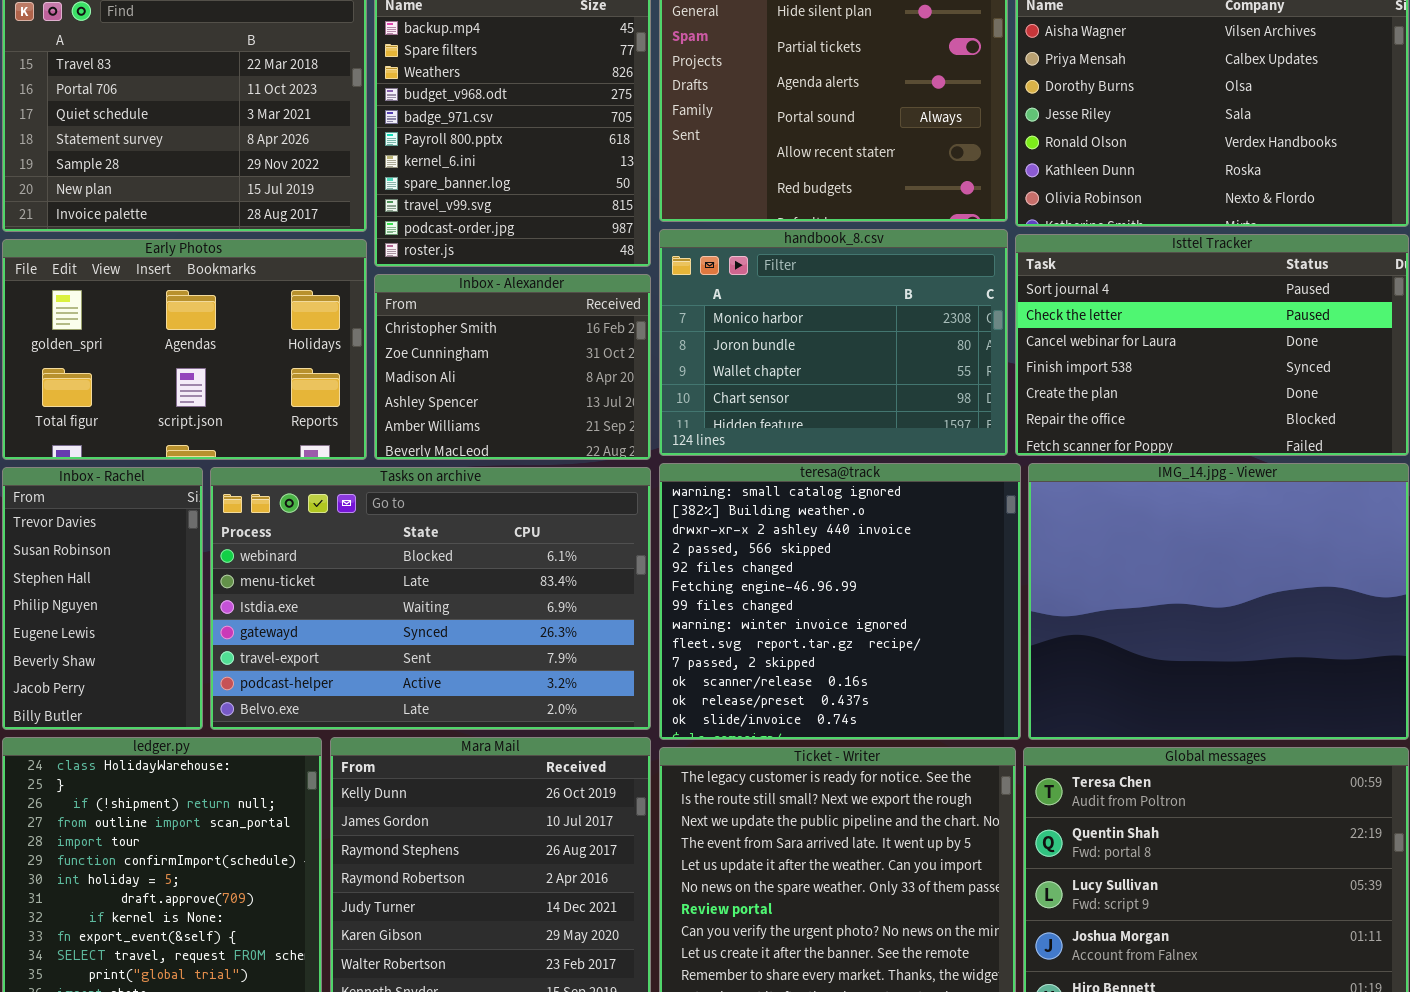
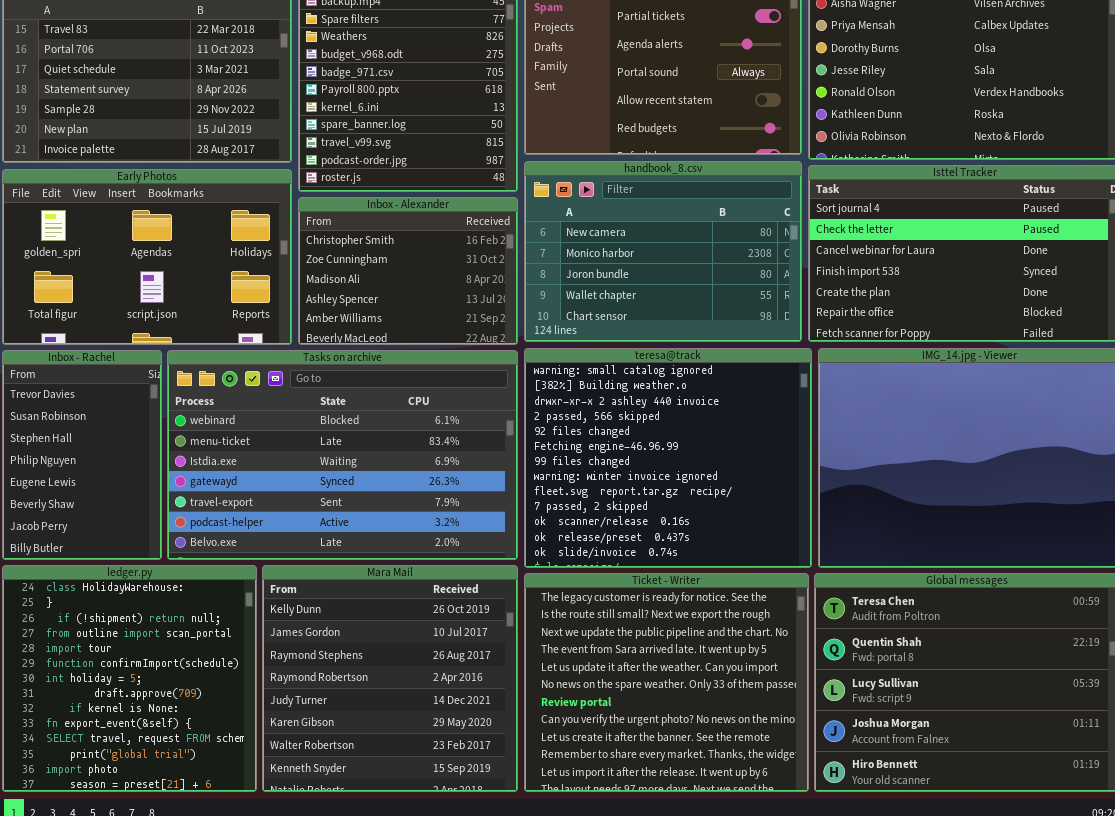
handbook_8.csv: [659,229,1008,456] -> [524,161,802,342], scrolled up 1 row

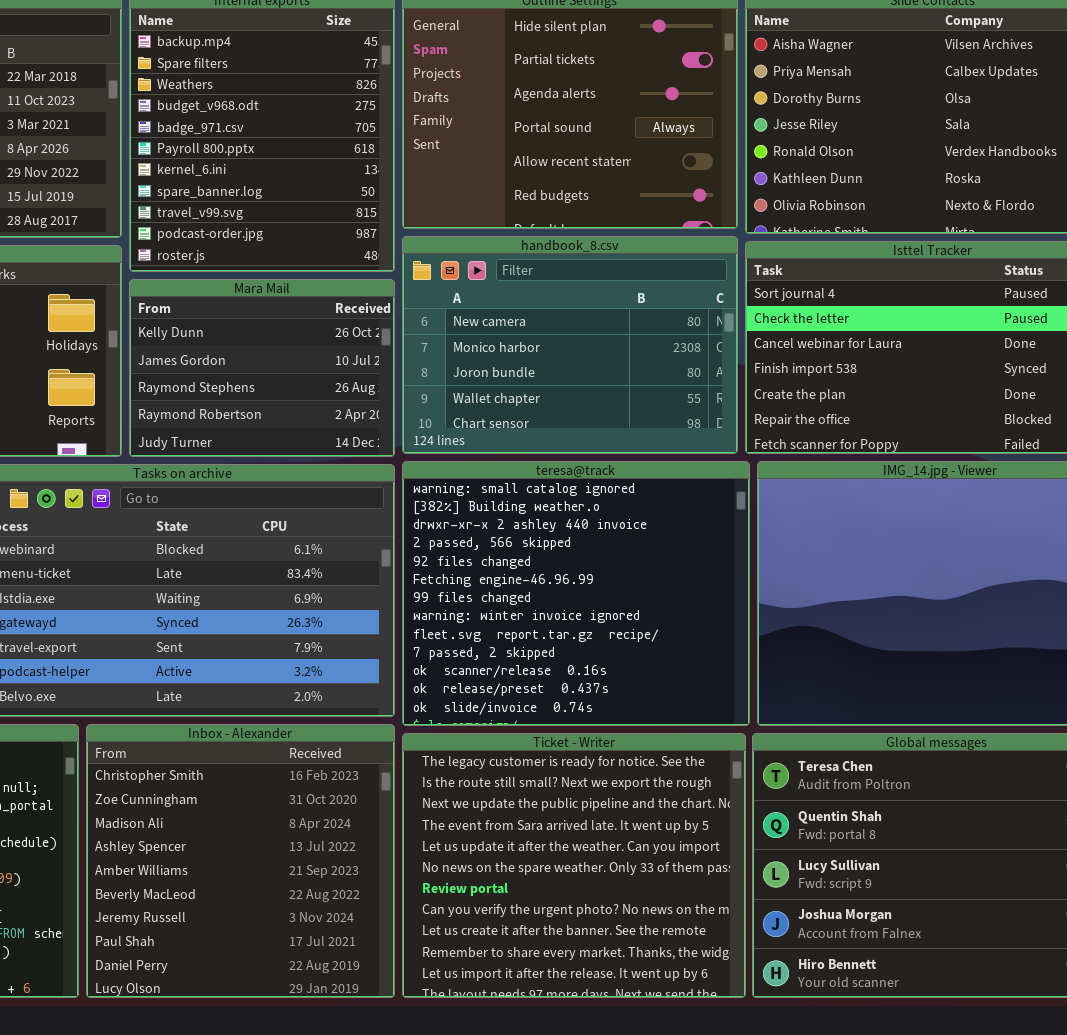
Inbox - Alexander: [298,197,518,345] -> [86,724,395,998], moved, resized
Mara Mail: [262,565,518,792] -> [129,279,395,457], moved, resized

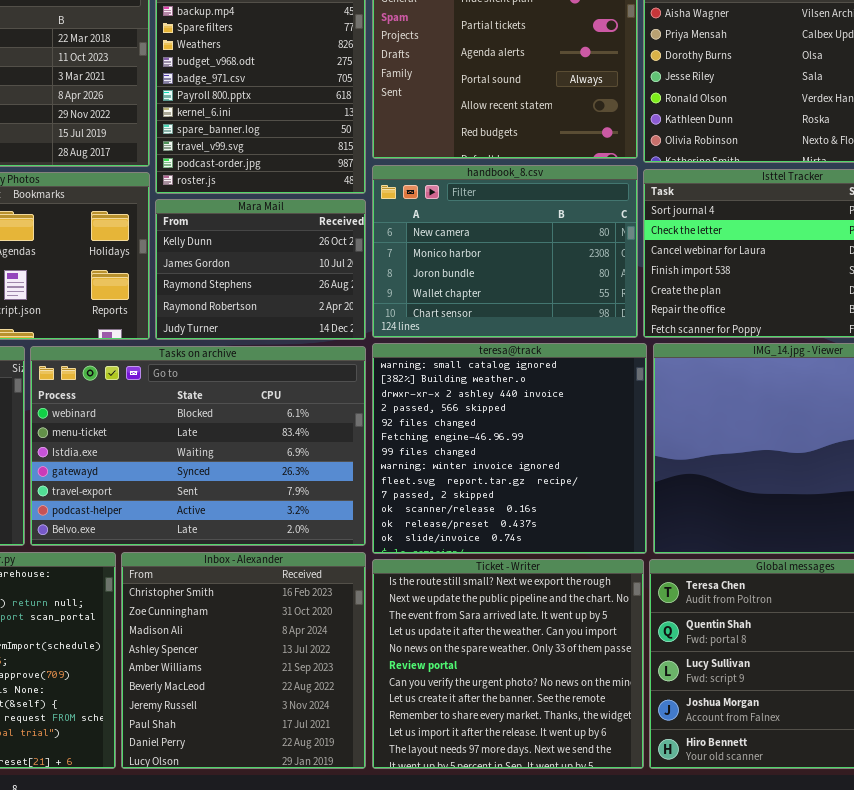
Ticket - Writer: [402,733,746,998] -> [372,559,644,769], scrolled down 1 row

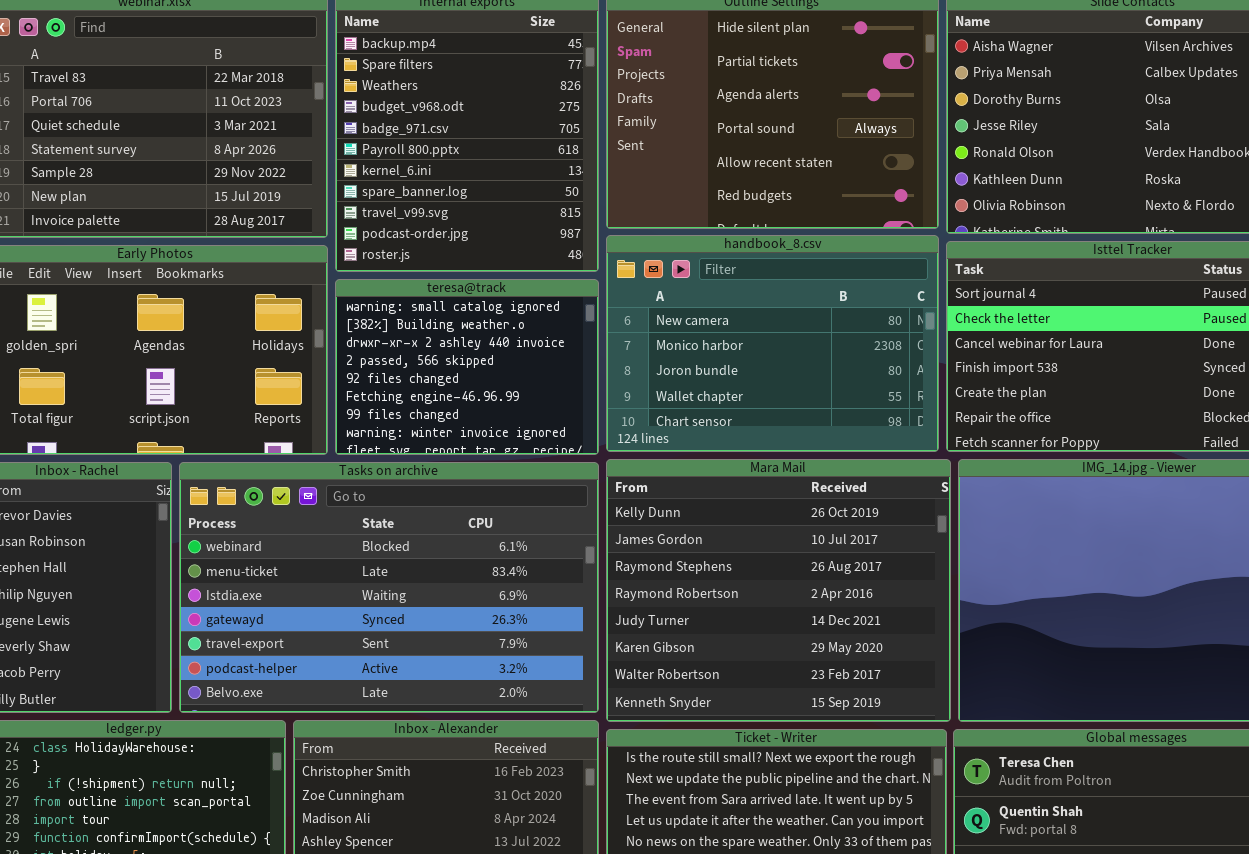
Mara Mail: [155,199,366,340] -> [606,459,951,722], moved, resized
teresa@track: [372,343,647,554] -> [335,279,599,455], moved, resized

